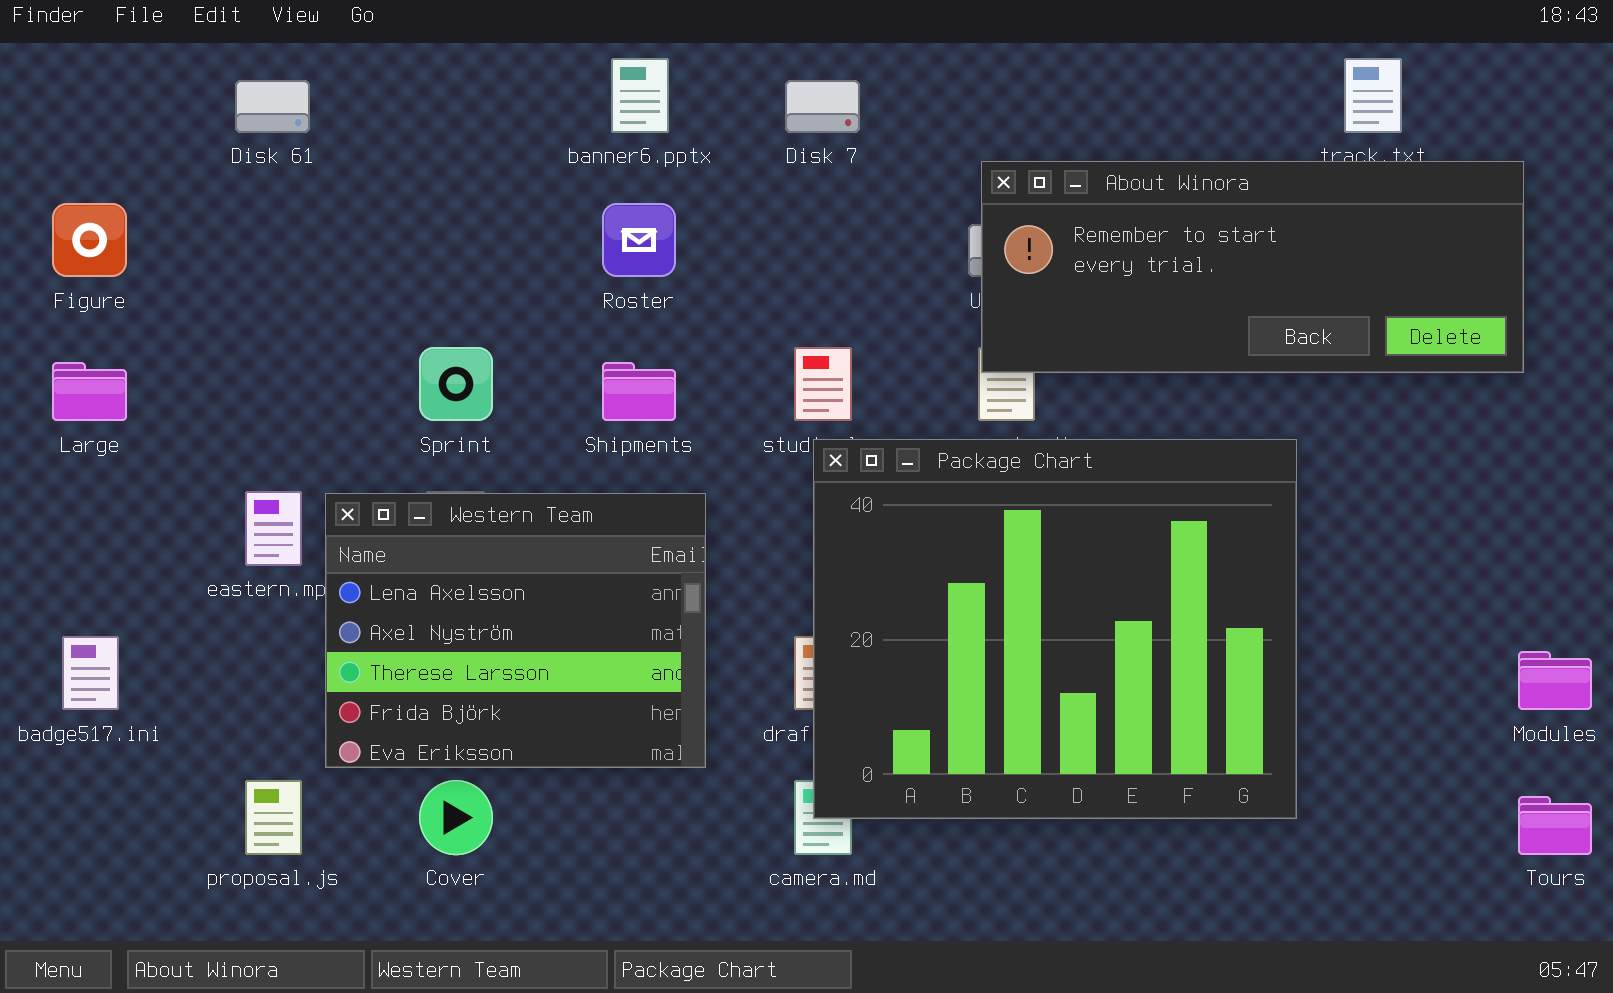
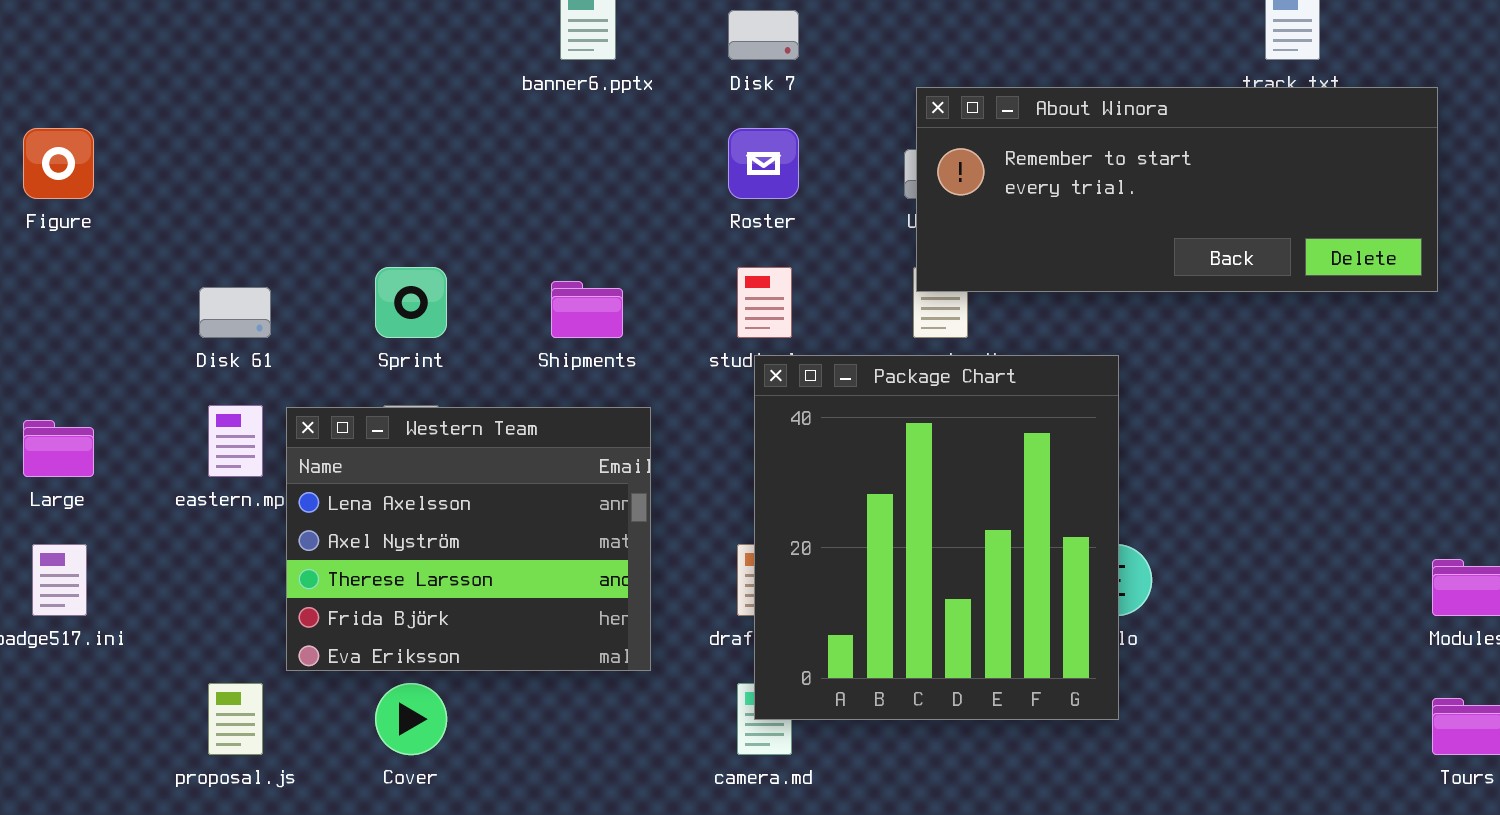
Disk 61: [235,80,310,133] -> [199,287,271,338], moved
Roster: [602,203,676,277] -> [728,128,799,199], moved
Large: [52,362,127,421] -> [23,420,94,477], moved
Package Chart: [813,439,1297,819] -> [754,355,1119,720], resized

